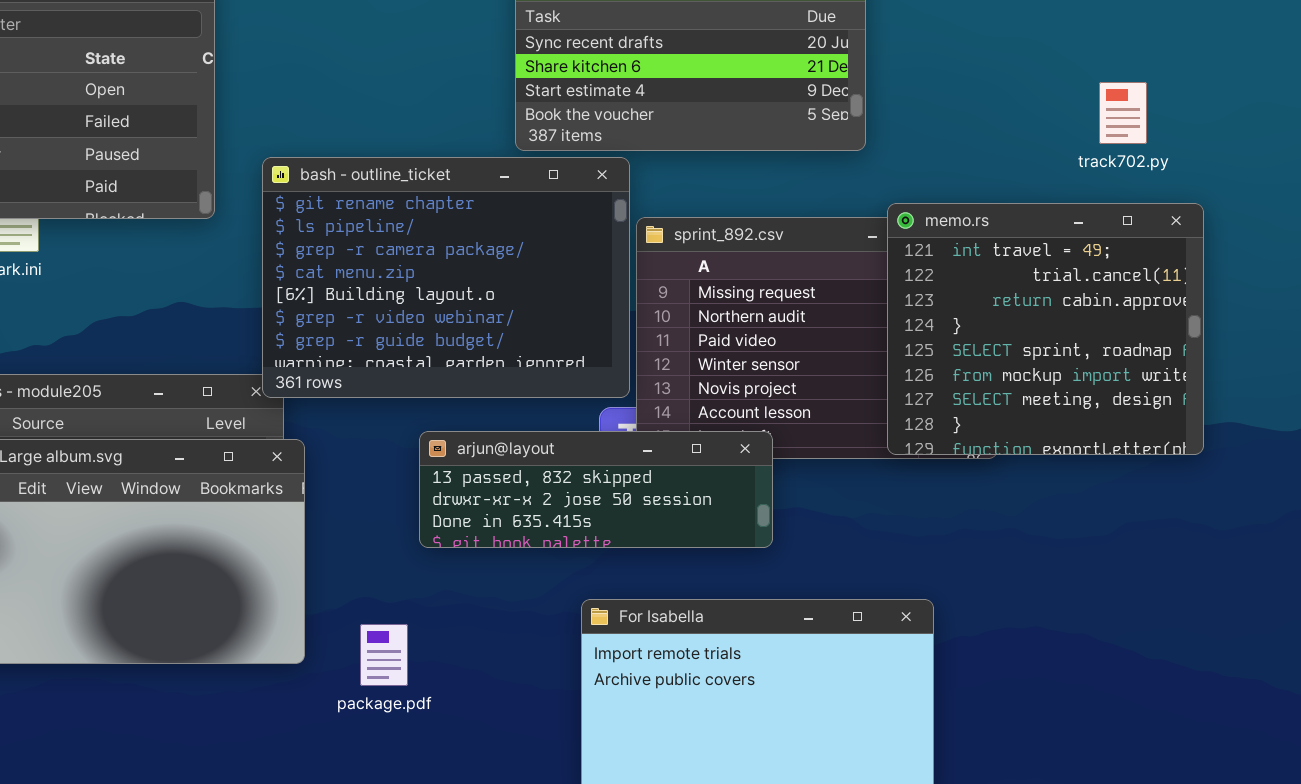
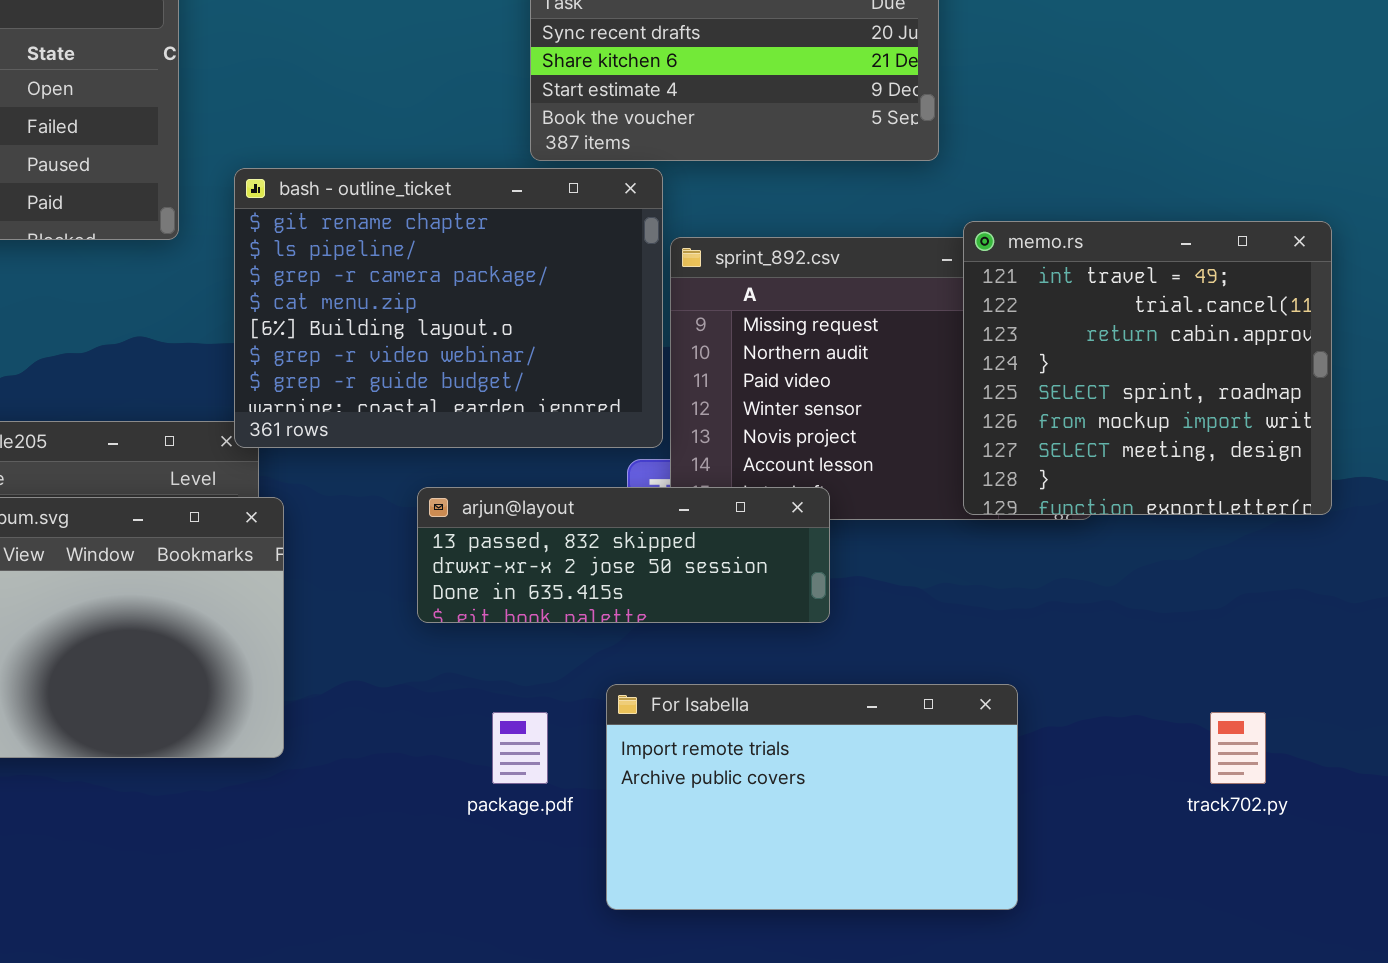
track702.py: [1099,82,1147,144] -> [1210,712,1266,784], moved
package.pdf: [360,624,408,686] -> [492,712,548,784], moved

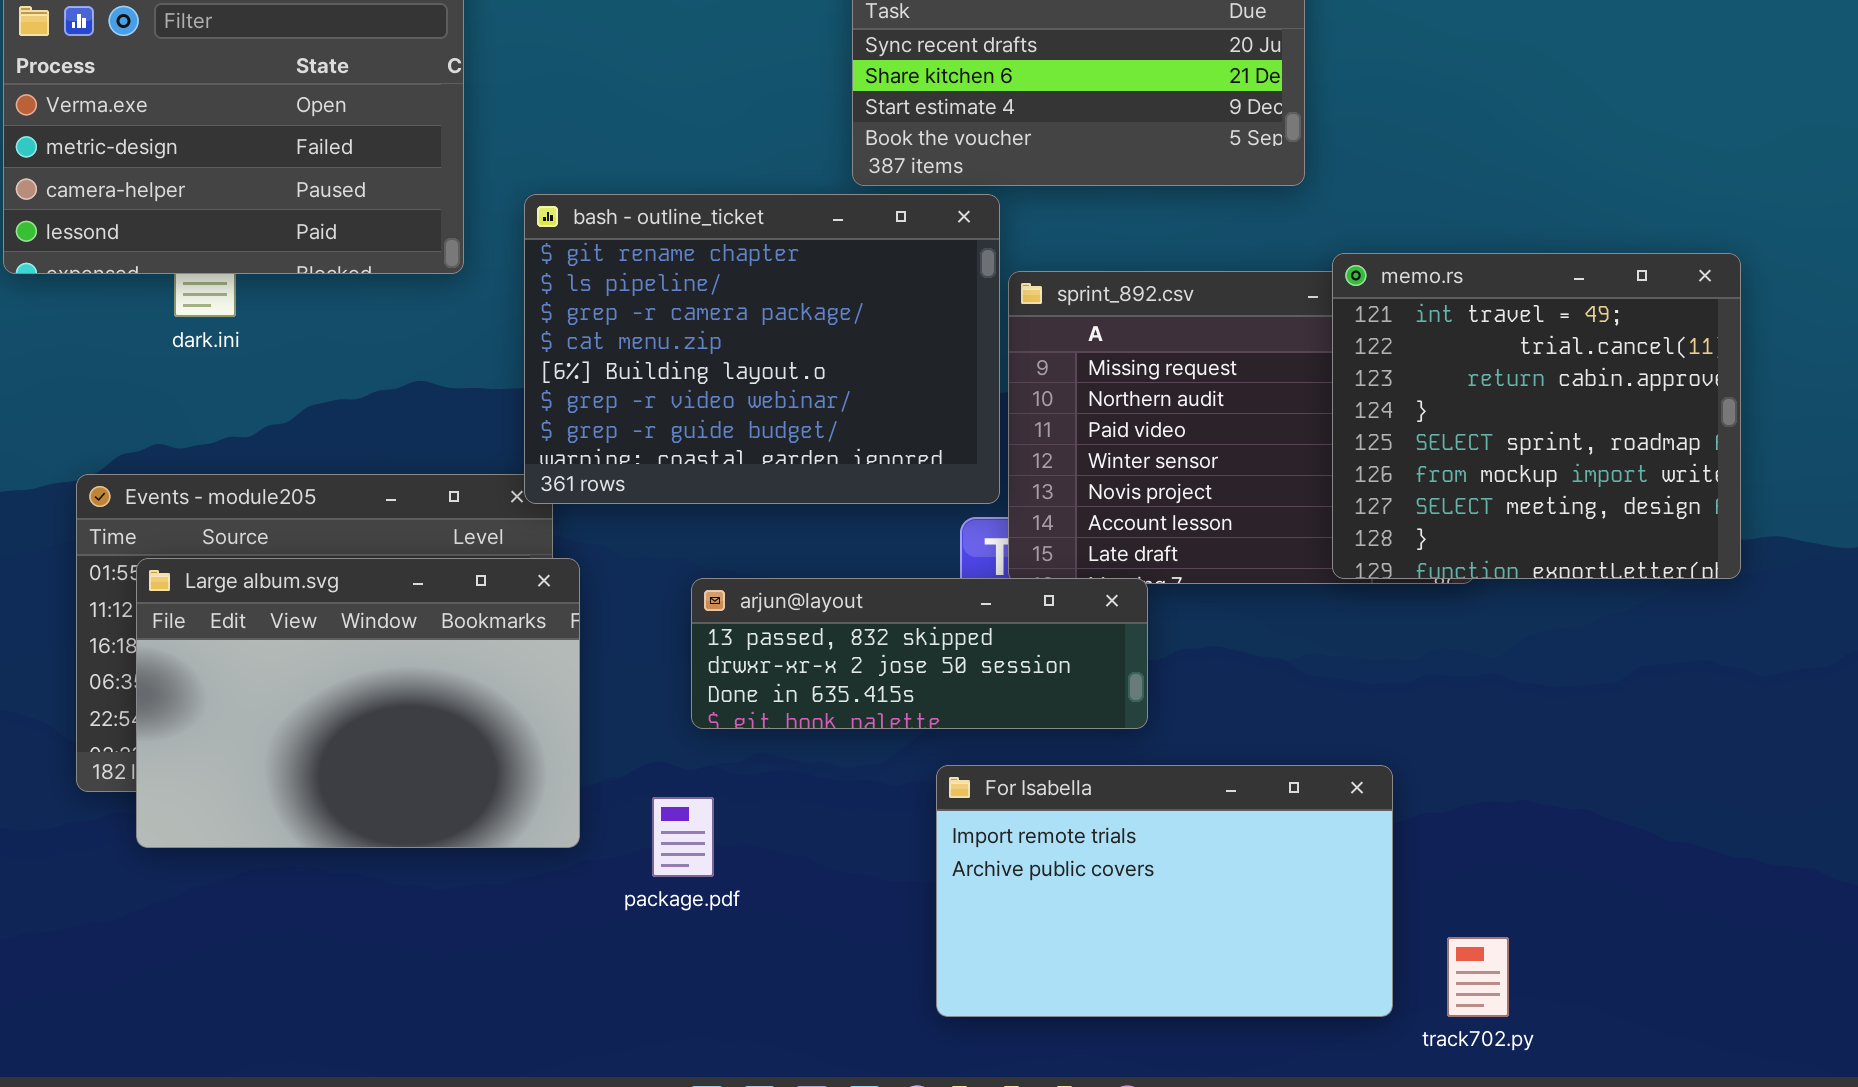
arjun@layout: [417,487,830,623] -> [691,578,1148,729], moved
package.pdf: [492,712,548,784] -> [652,797,714,877], moved
track702.py: [1210,712,1266,784] -> [1447,937,1509,1017], moved

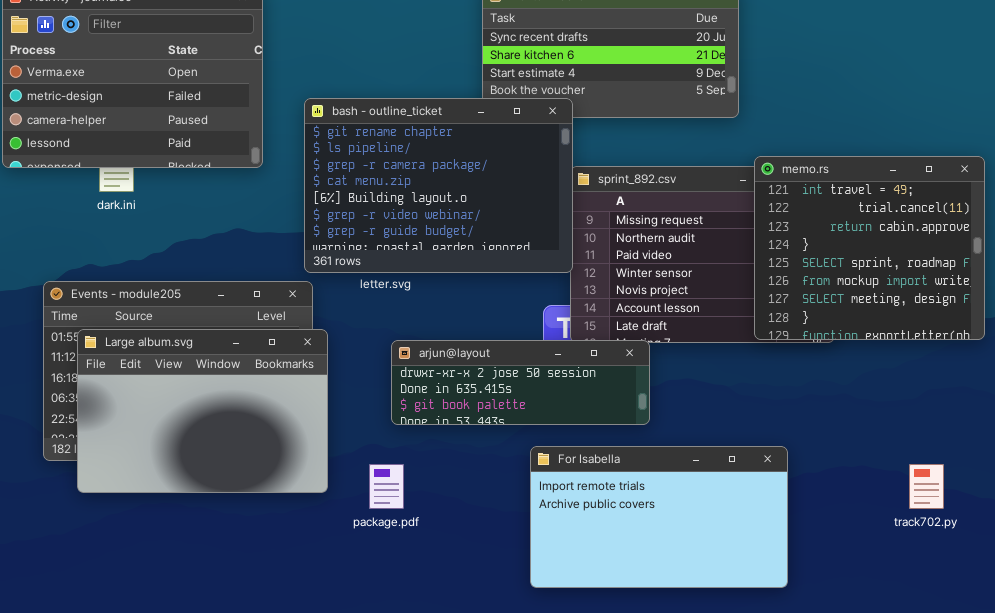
bash - outline_ticket: [524,194,1000,504] -> [304,98,573,273], moved
arjun@layout: [691,578,1148,729] -> [391,340,650,425], scrolled down 1 row
track702.py: [1447,937,1509,1017] -> [909,464,944,509], moved

